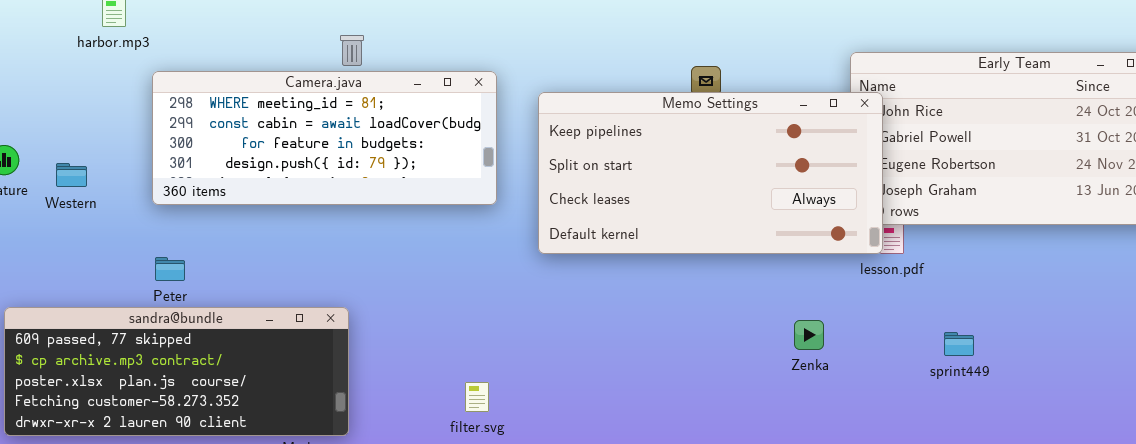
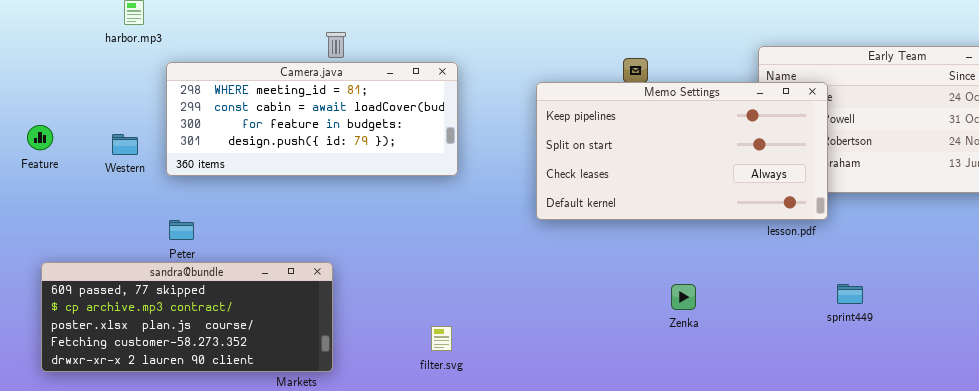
Memo Settings: [538,92,883,254] -> [536,82,828,220], moved
Western: [56,163,87,187] -> [112,134,138,155], moved
Zenka: [794,320,824,350] -> [671,284,696,310], moved

